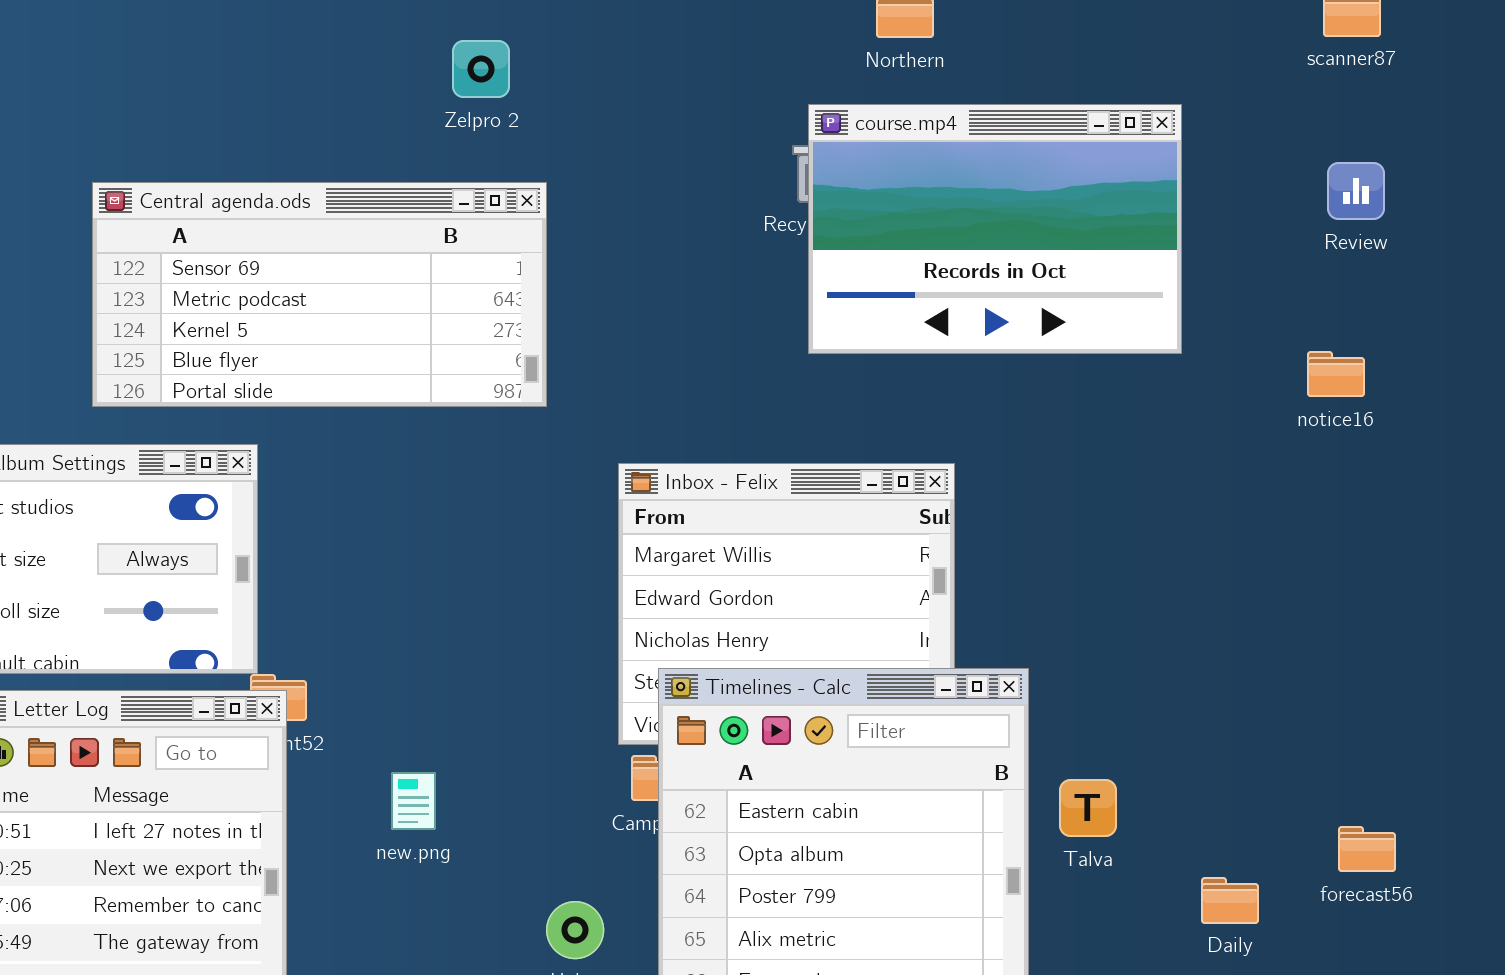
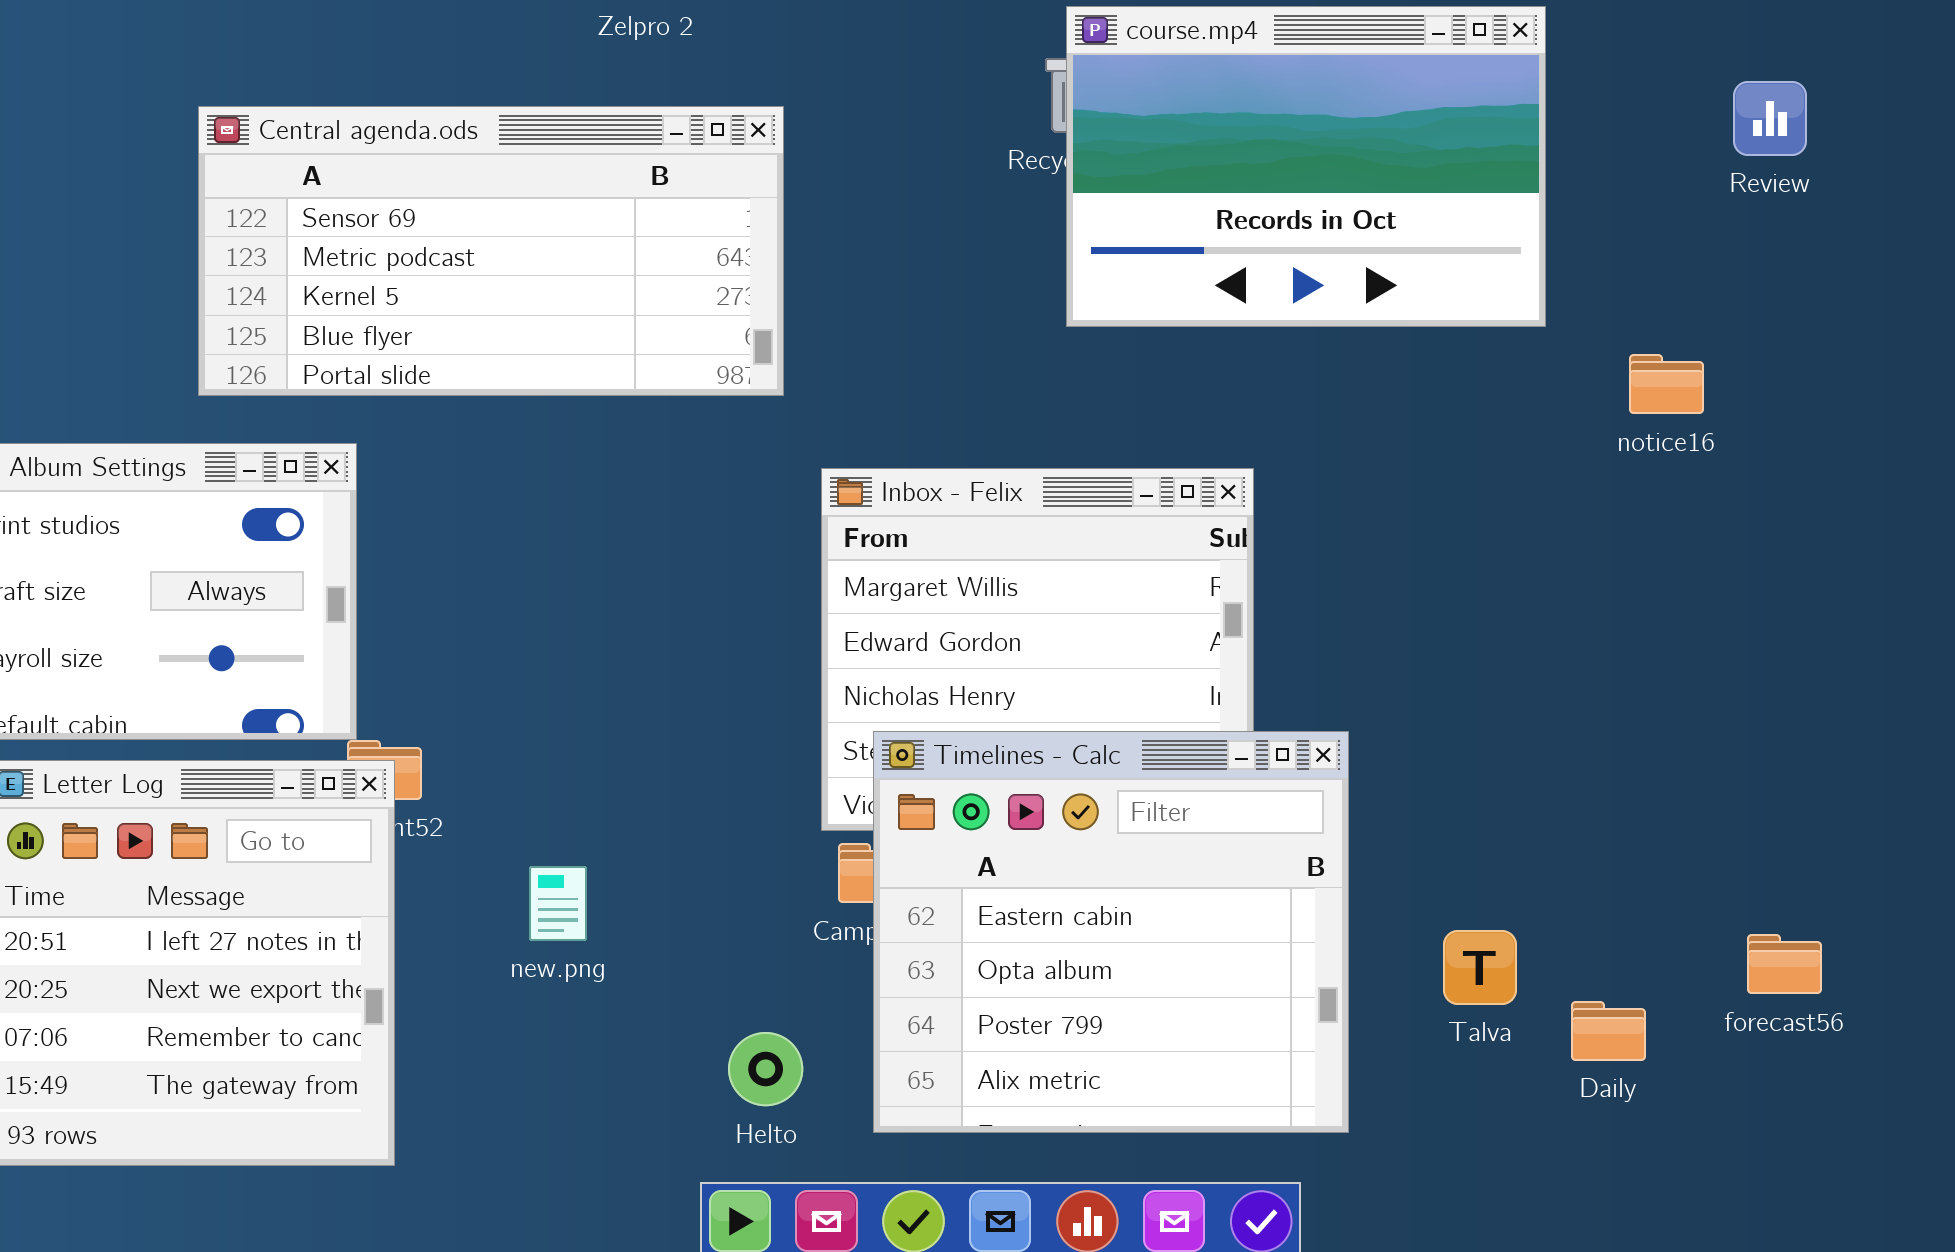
Central agenda.ods: [92,182,547,407] -> [198,106,784,396], moved
notice16: [1307,351,1365,397] -> [1629,354,1704,414], moved
Talva: [1059,779,1117,837] -> [1443,930,1517,1005], moved

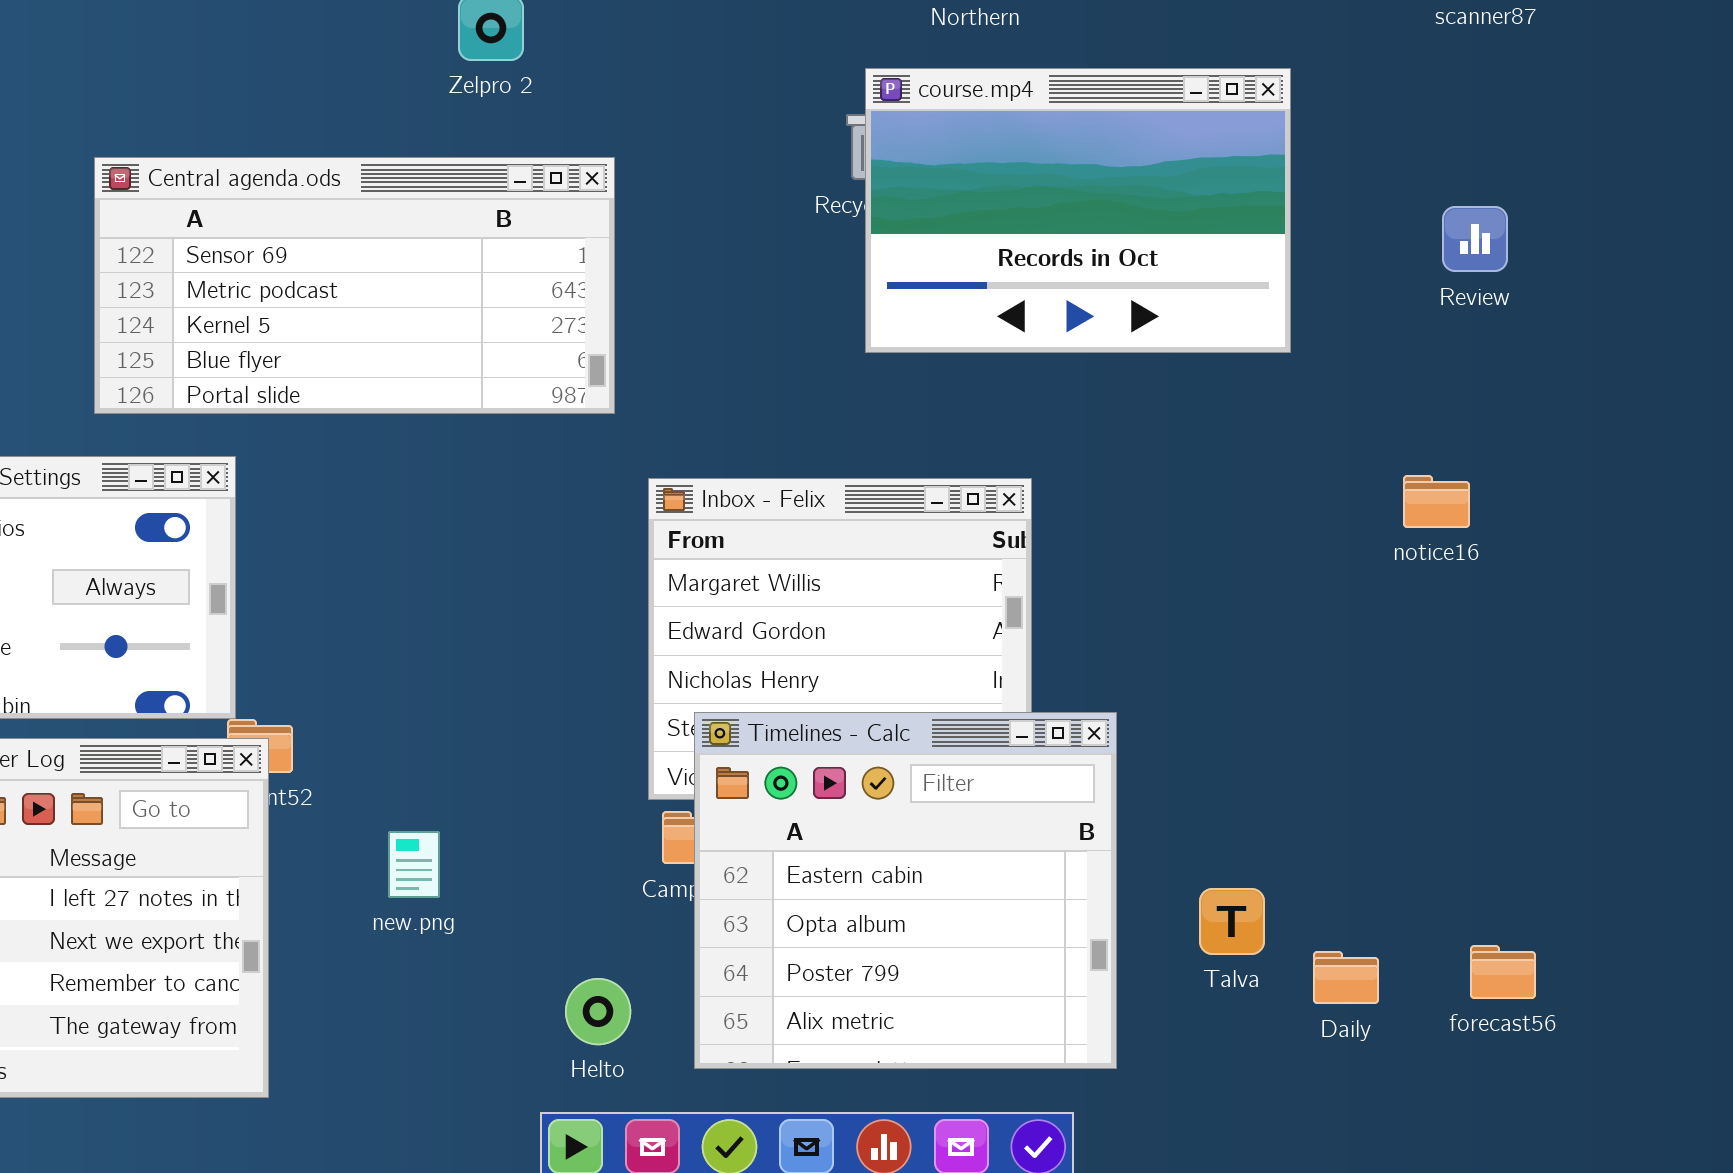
Review: [1733,81,1807,156] -> [1442,206,1508,272], moved
notice16: [1629,354,1704,414] -> [1403,475,1470,528], moved
forecast56: [1747,934,1822,994] -> [1470,945,1536,999], moved

